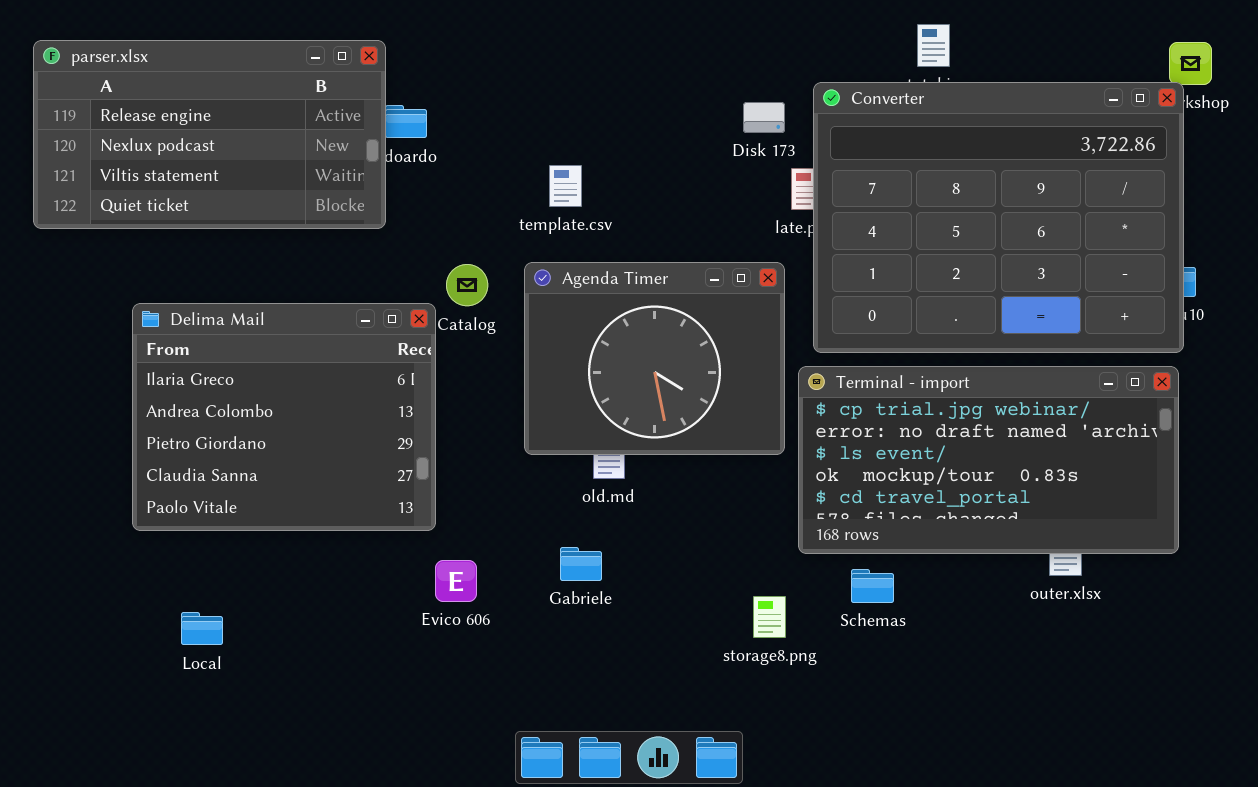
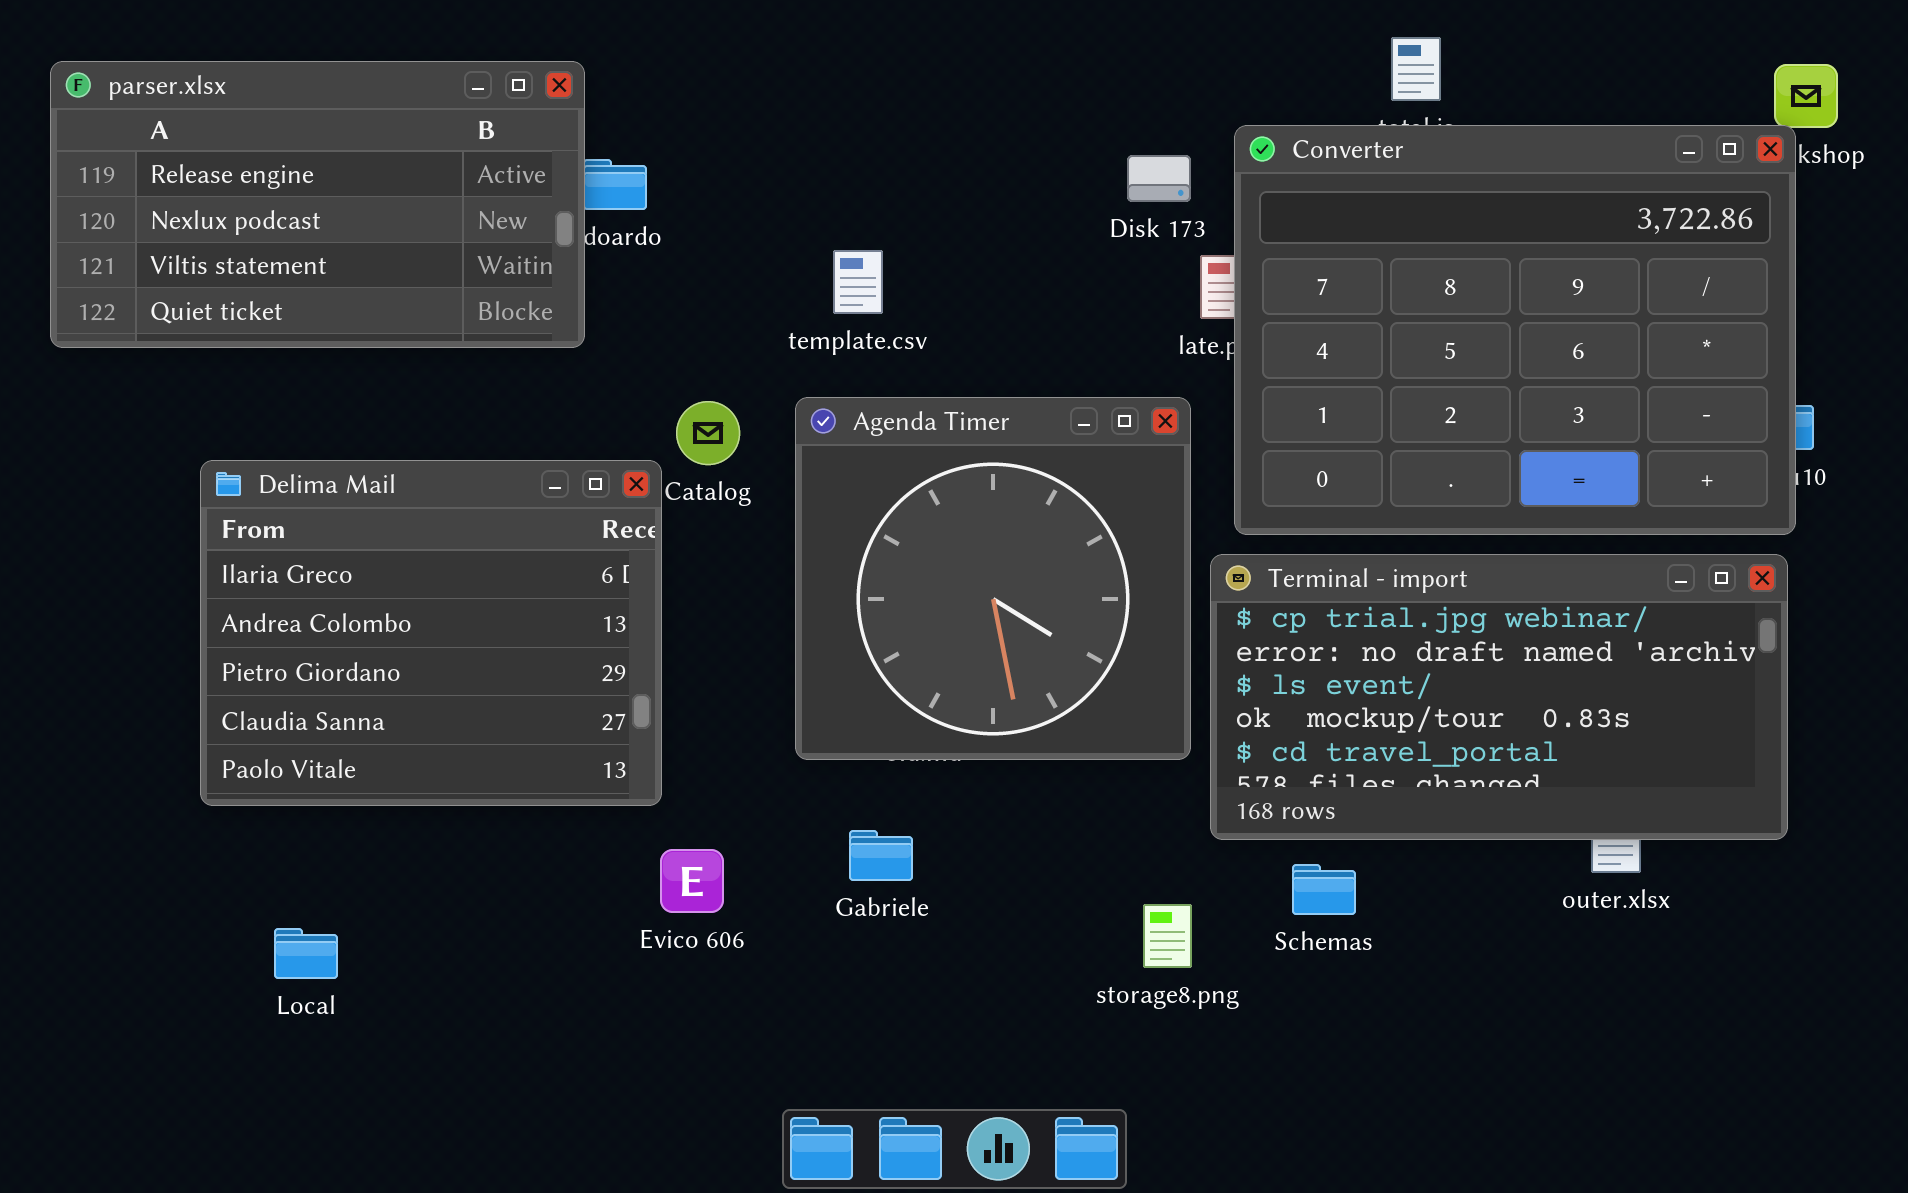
Agenda Timer: [524,262,785,455] -> [795,397,1191,760], resized

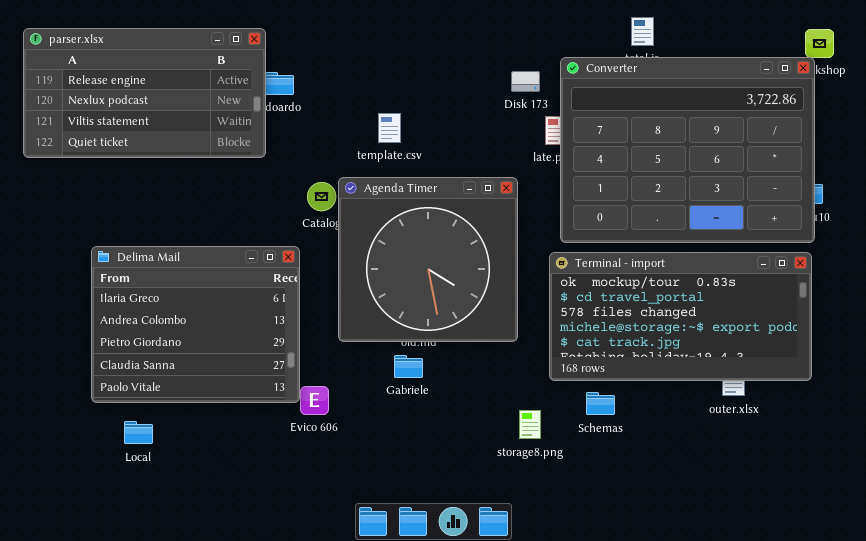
Agenda Timer: [795,397,1191,760] -> [338,177,518,342], moved
Delima Mail: [200,460,662,806] -> [91,246,300,403], moved
Terminal - import: [1210,554,1788,840] -> [549,252,812,381], scrolled down 3 rows
Gabriele: [849,830,913,881] -> [394,355,423,378], moved

